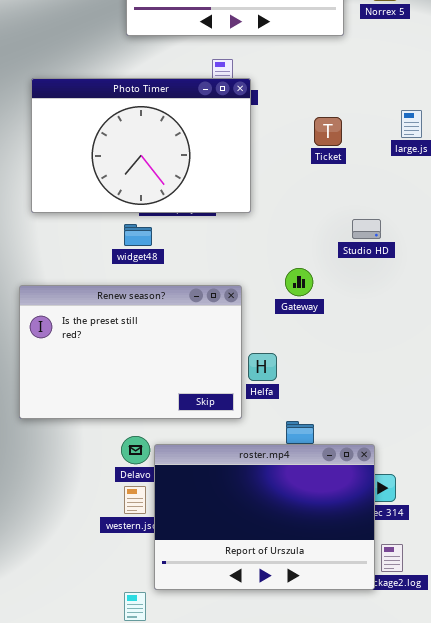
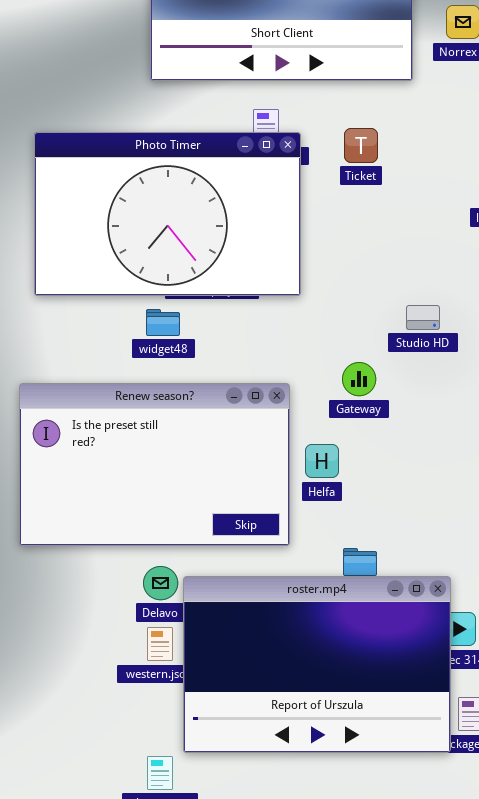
Ticket: [314,117,342,146] -> [344,128,378,163], moved
Studio HD: [352,219,381,239] -> [406,305,440,330], moved
Helfa: [248,353,277,381] -> [305,444,339,478], moved

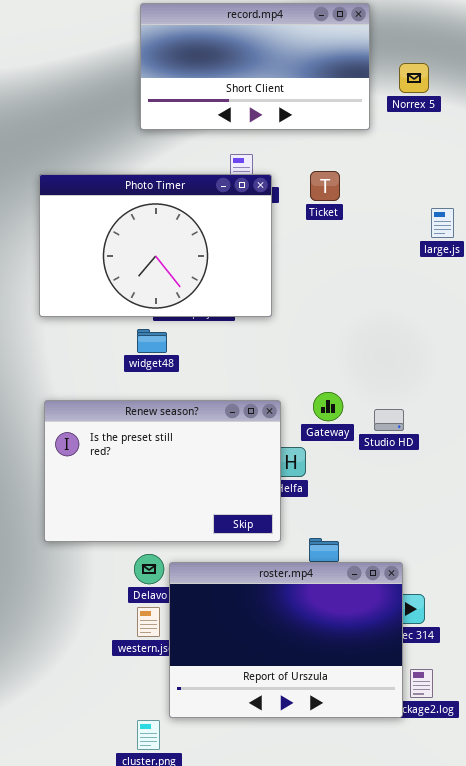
Studio HD: [406,305,440,330] -> [374,409,404,431], moved
Gateway: [342,362,376,396] -> [313,392,343,421], moved
Renew season?: [19,383,290,546] -> [44,400,281,542], moved

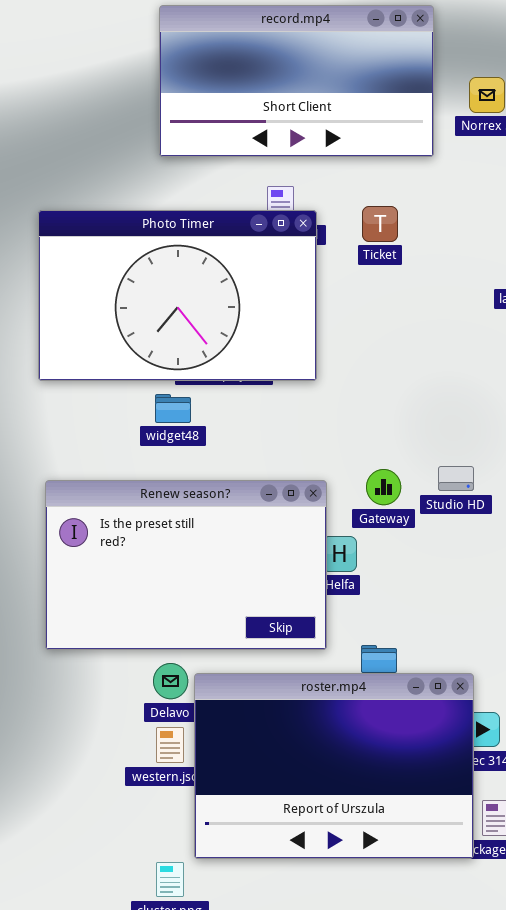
Studio HD: [374,409,404,431] -> [438,466,474,491], moved

